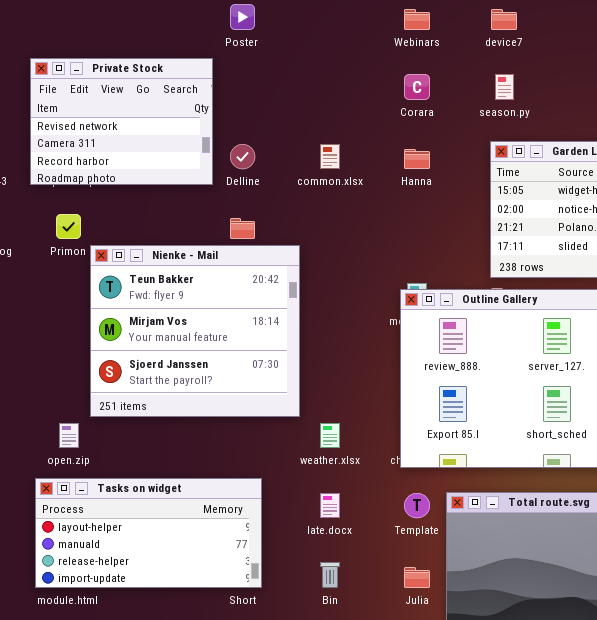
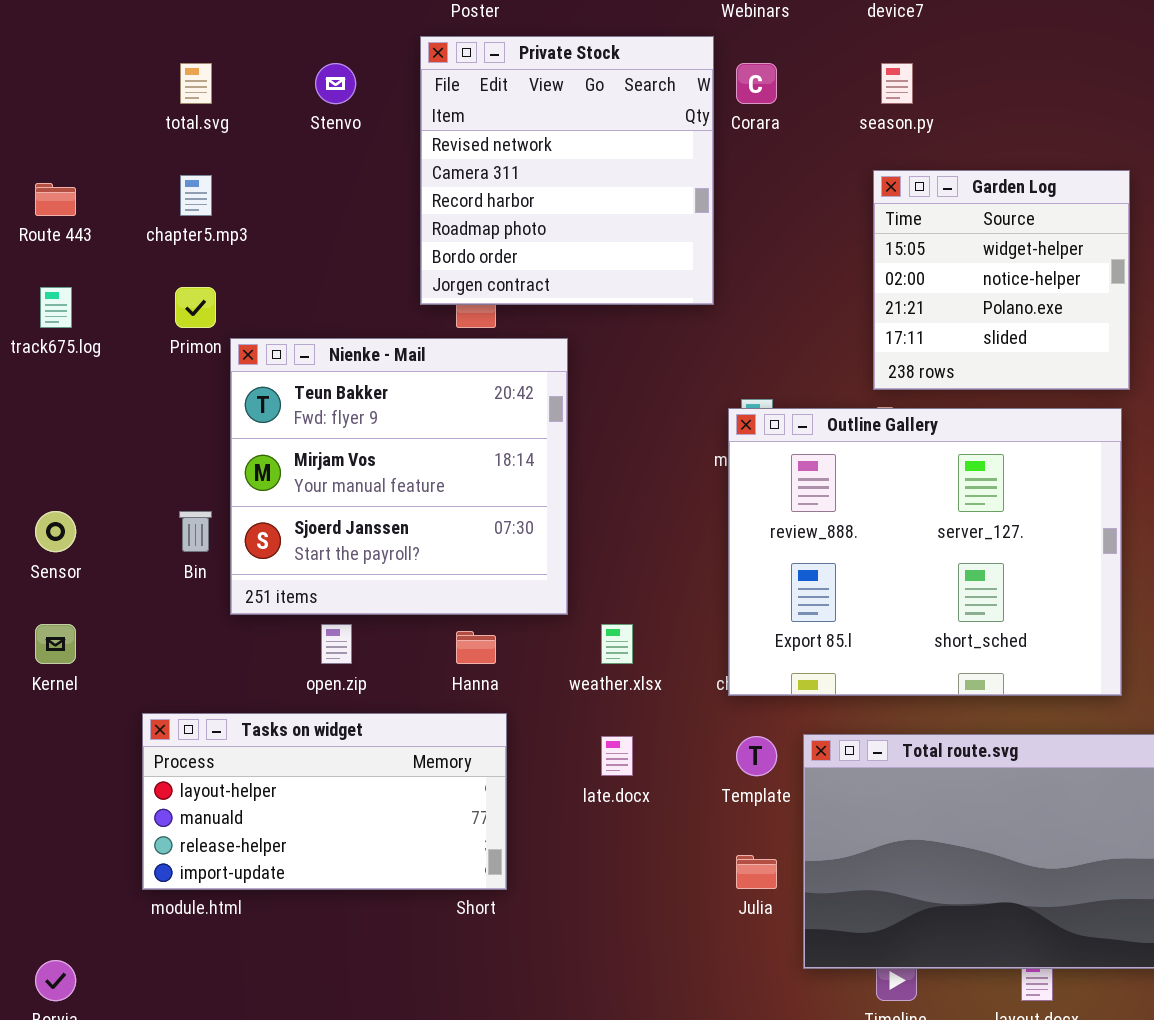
Private Stock: [30,58,213,185] -> [420,36,714,305], moved, resized
Hanna: [404,149,430,169] -> [456,631,496,664], moved
open.zip: [59,423,79,448] -> [321,624,352,664], moved
Bin: [320,562,340,588] -> [179,511,212,552], moved

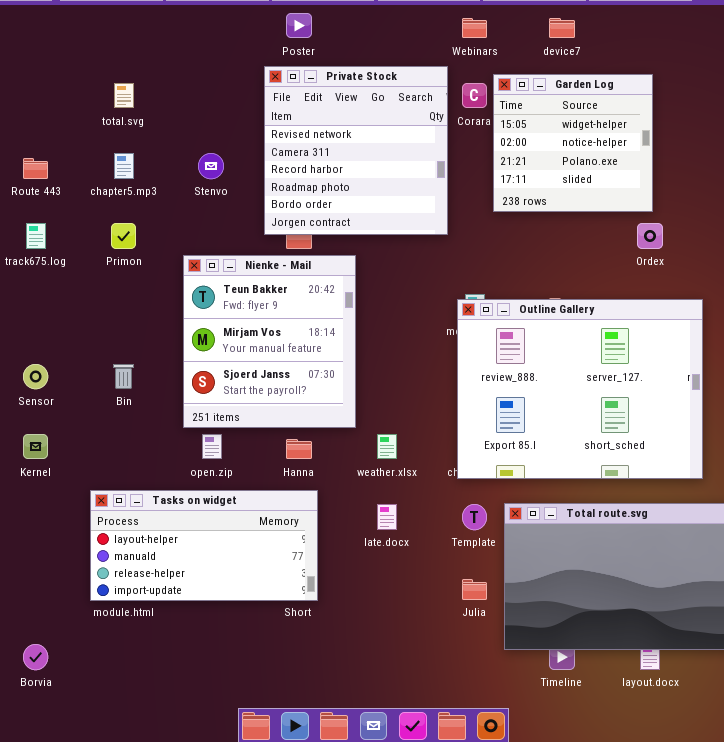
Stenvo: [315,63,356,104] -> [198,153,224,179], moved
Garden Log: [873,170,1130,390] -> [493,74,653,212], moved
Nienke - Mail: [230,338,568,615] -> [183,255,356,428], resized

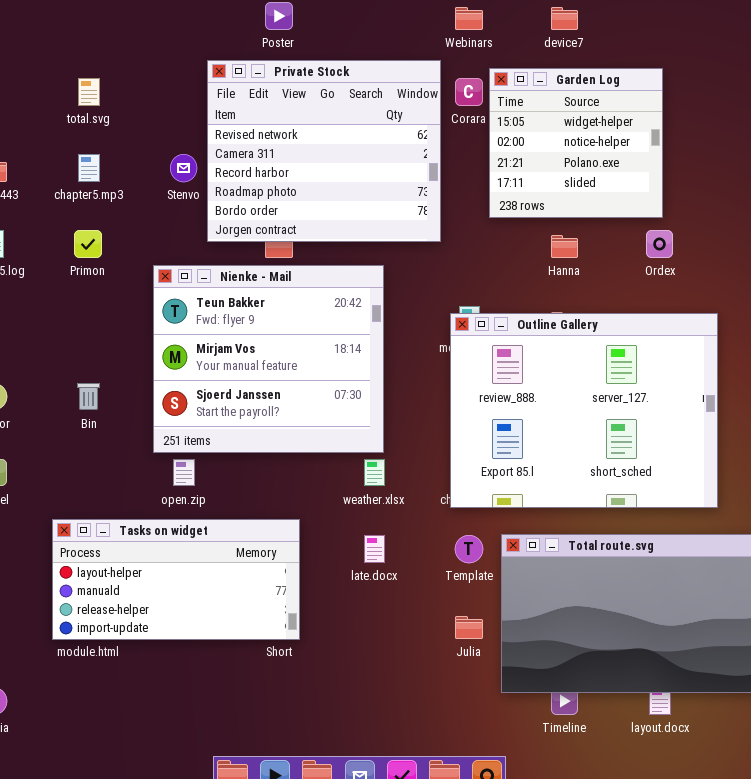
Private Stock: [264,66,448,235] -> [207,60,441,242], resized
Nienke - Mail: [183,255,356,428] -> [153,265,384,453], resized
Hanna: [286,439,312,459] -> [551,235,578,258], moved

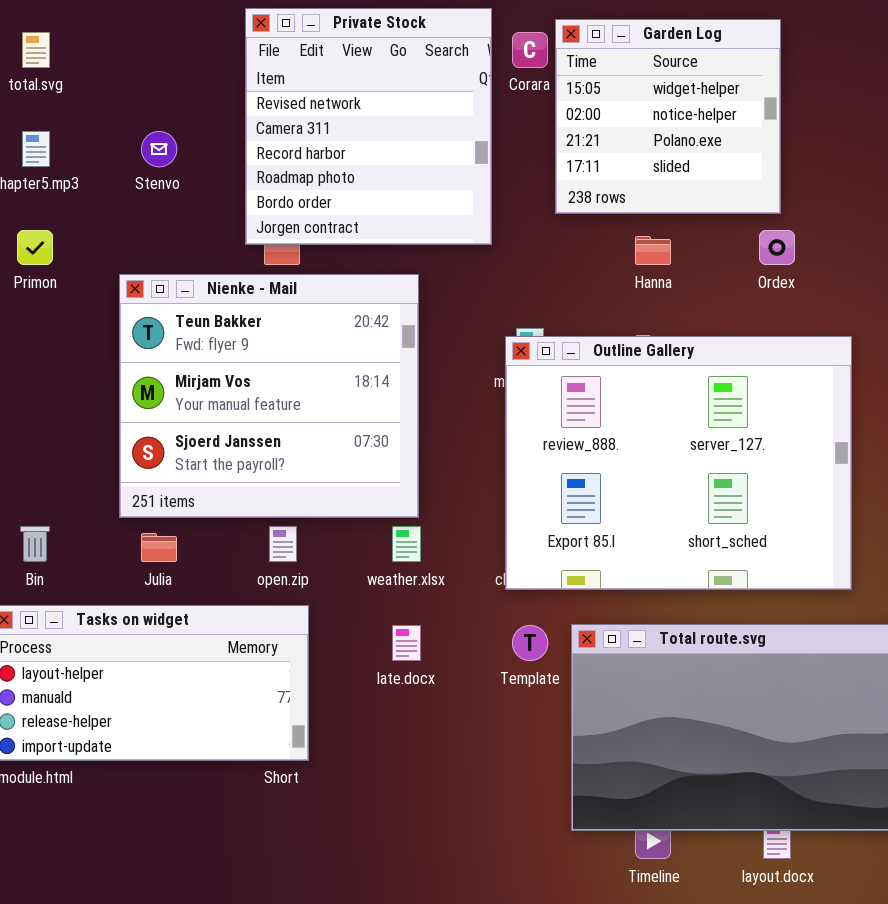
Private Stock: [207,60,441,242] -> [245,8,492,245], resized
Bin: [77,383,100,410] -> [20,526,50,562], moved
open.zip: [173,459,195,486] -> [269,526,297,562], moved
Julia: [455,616,483,639] -> [141,533,177,562], moved

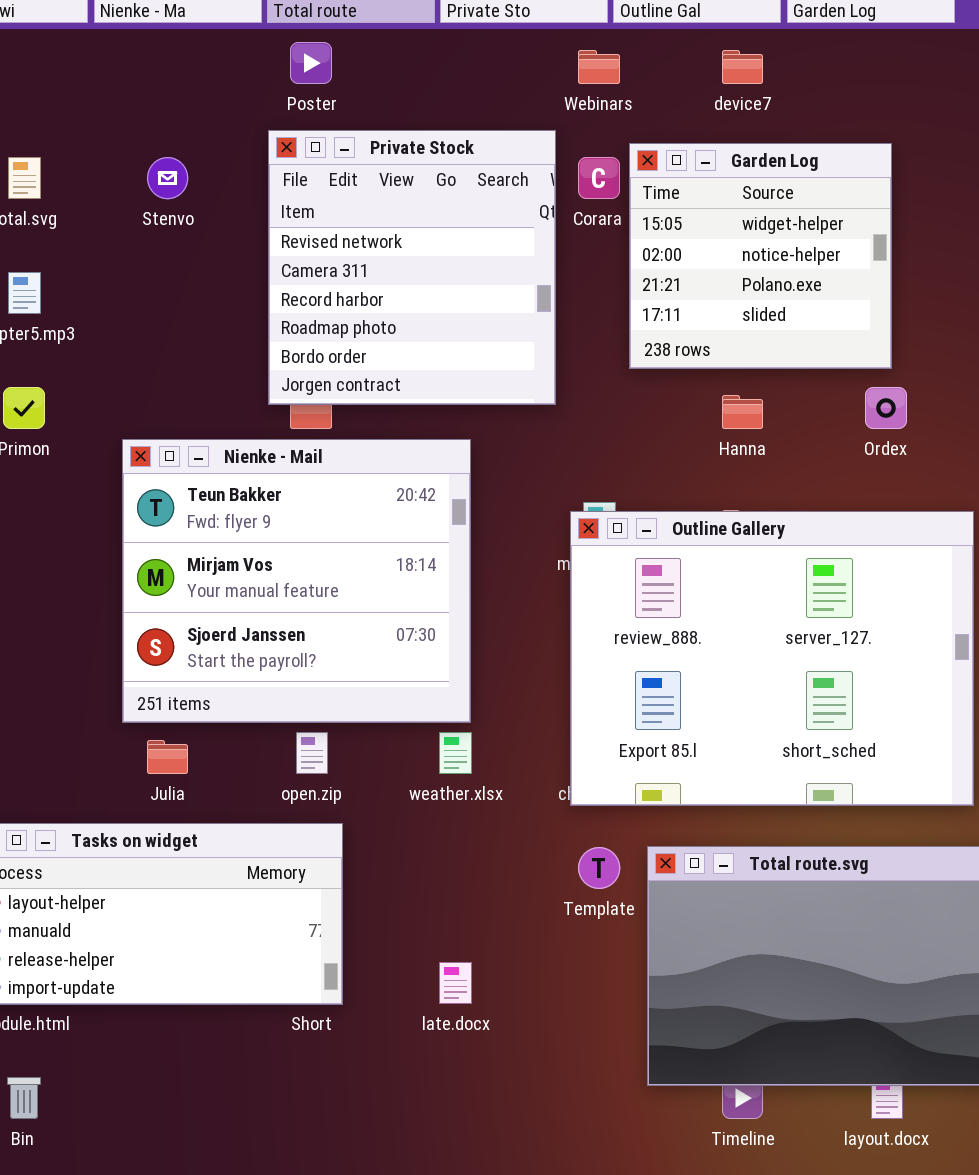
Stenvo: [141,131,177,167] -> [147,157,188,199], moved
Bin: [20,526,50,562] -> [7,1077,41,1119], moved
late.docx: [392,625,421,661] -> [439,962,472,1004], moved

